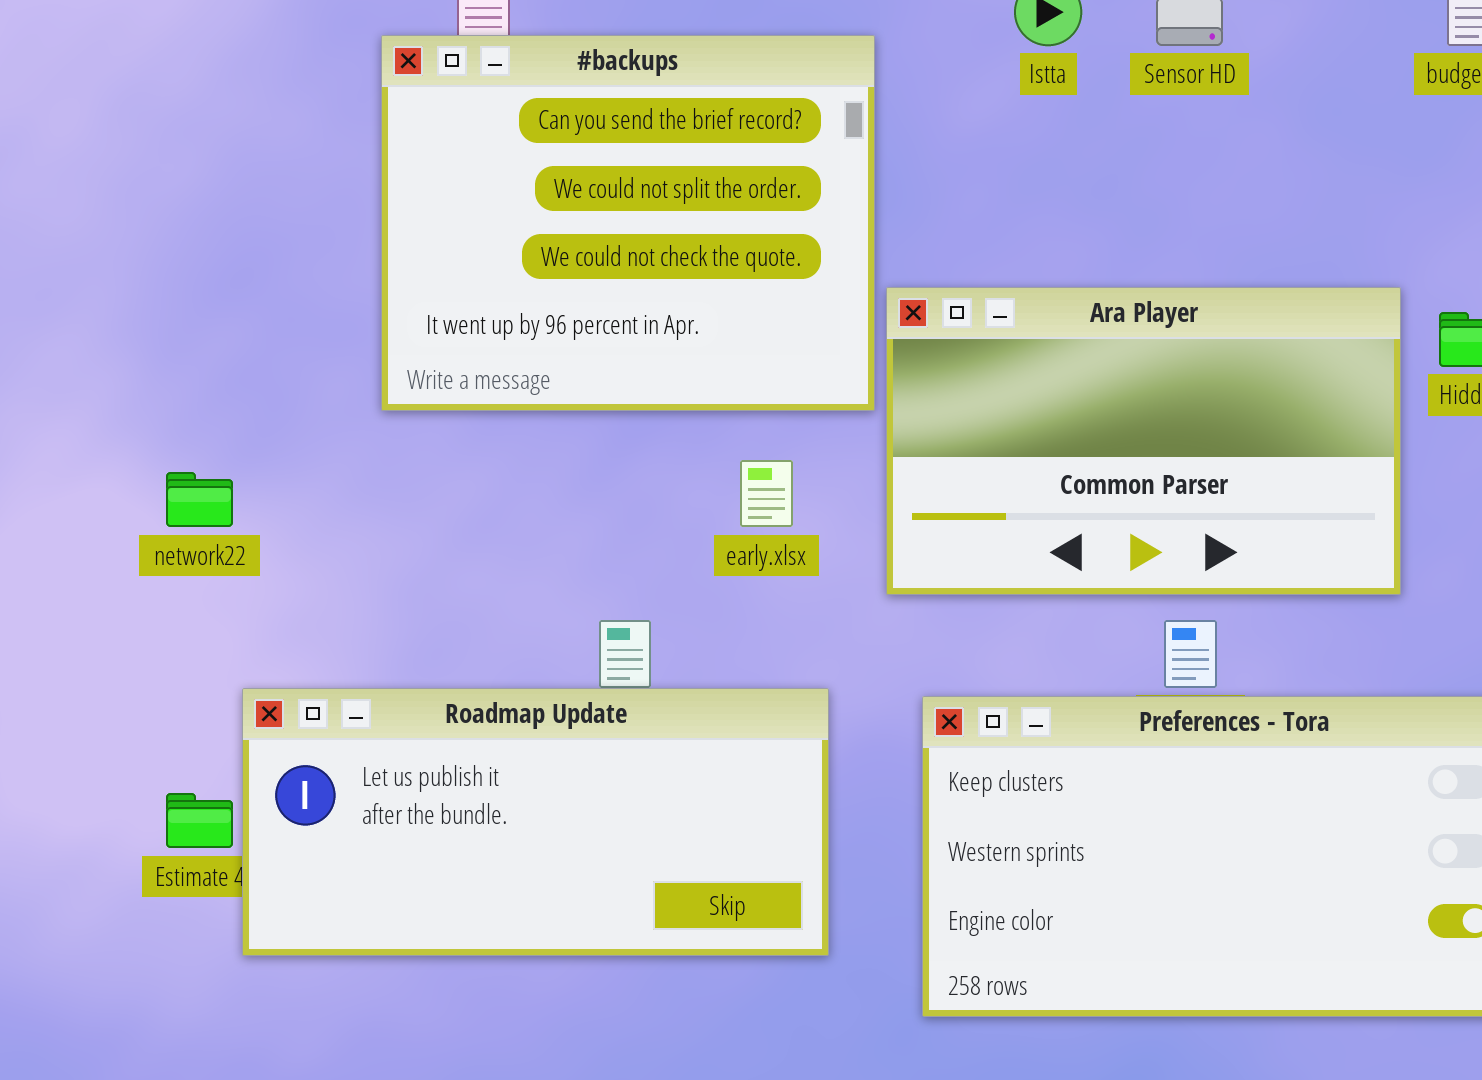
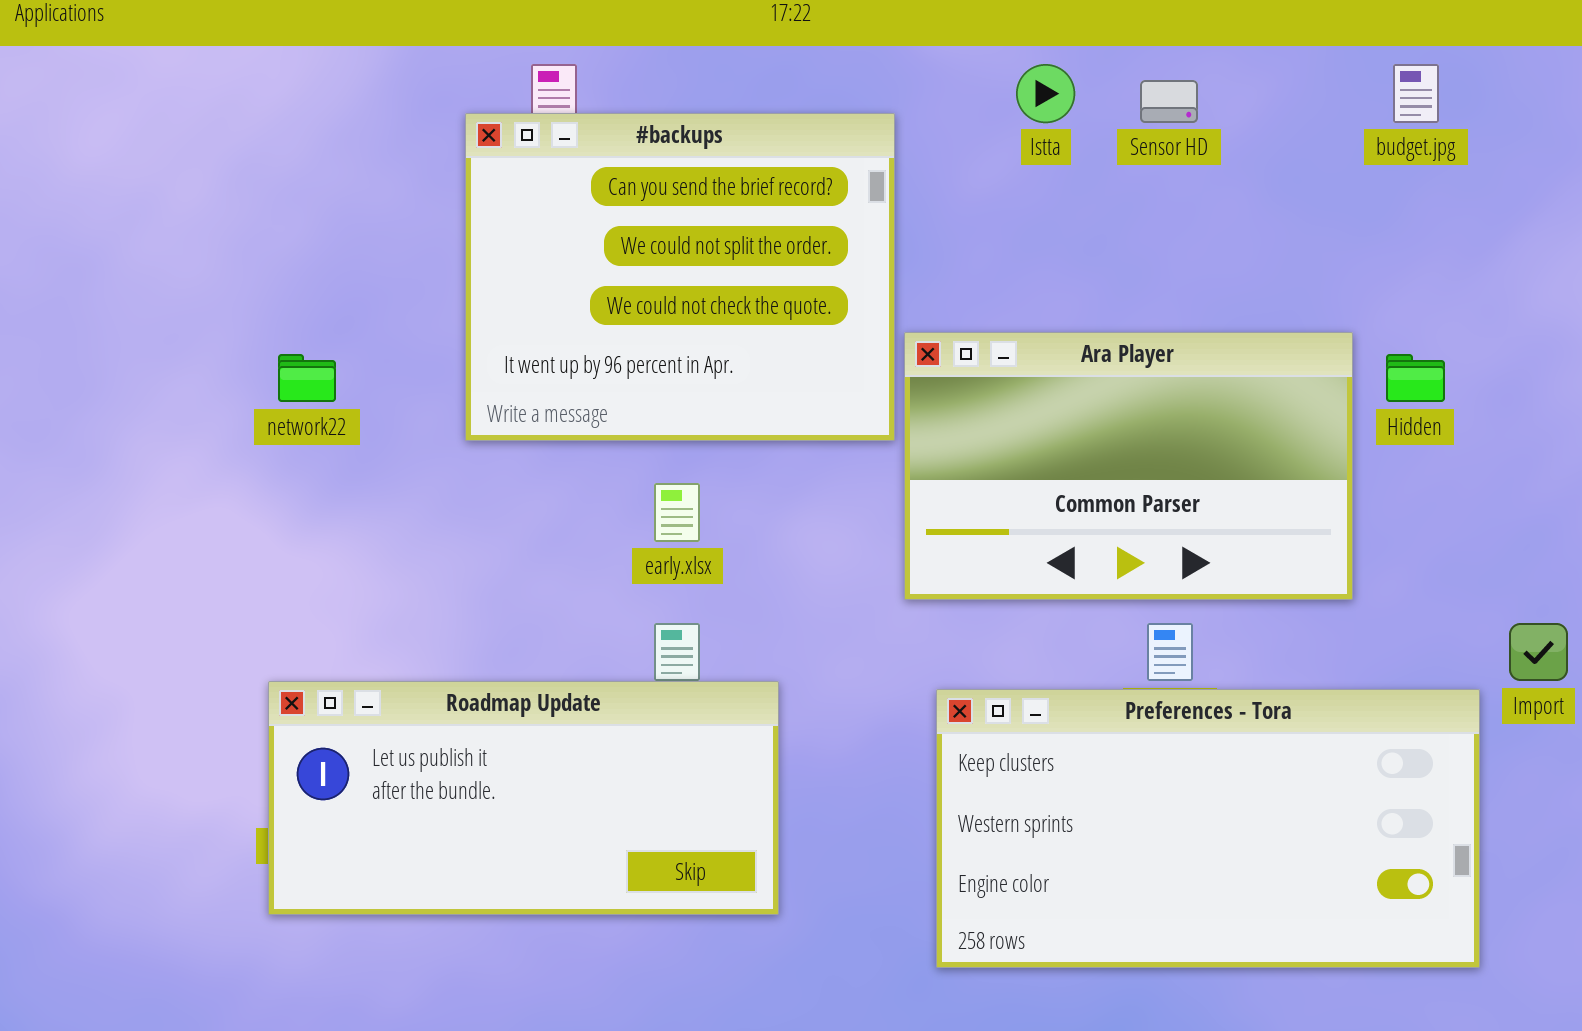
early.xlsx: [740,460,793,527] -> [654,483,700,542], moved
network22: [166,472,233,527] -> [278,354,336,402], moved
Roadmap Update: [242,688,829,956] -> [268,681,779,915], moved

